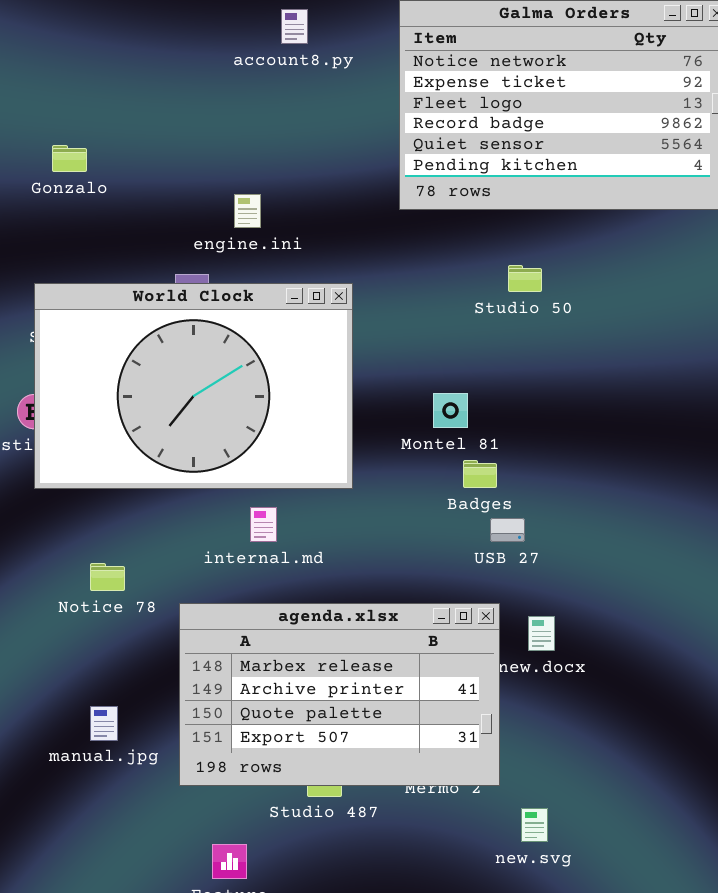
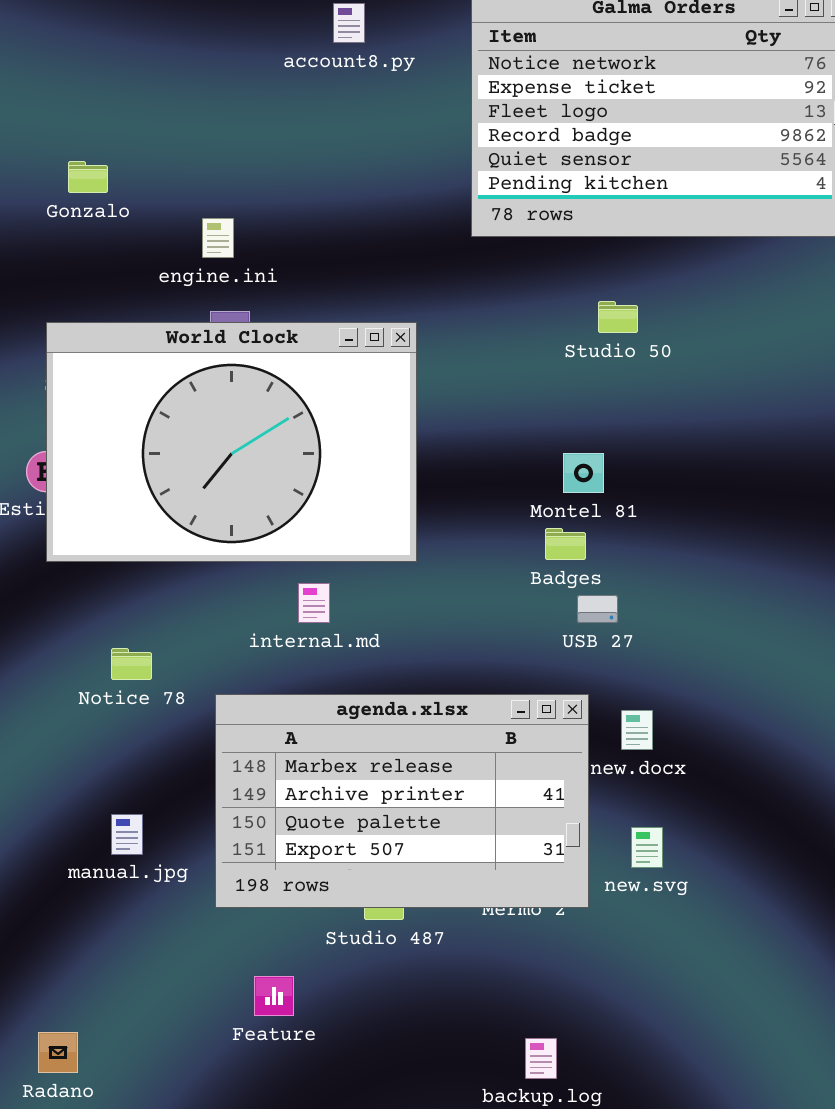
engine.ini: [234,194,261,228] -> [202,218,234,258], moved
Montel 81: [433,393,468,428] -> [563,453,604,493], moved
new.svg: [521,808,548,842] -> [631,827,663,868], moved

